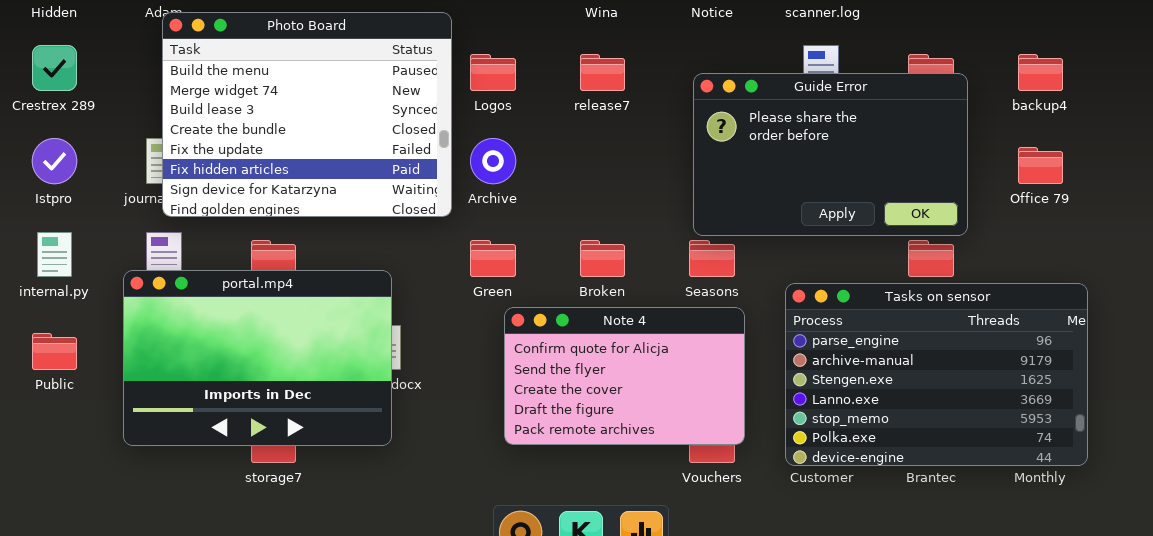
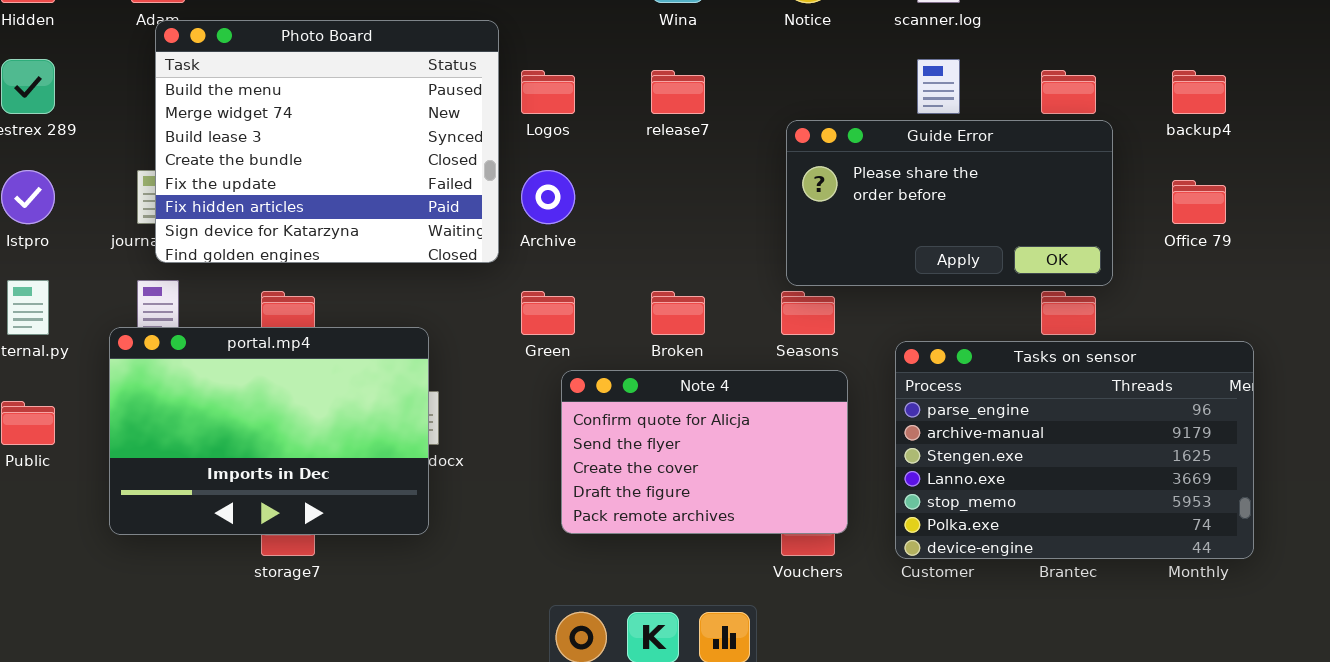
Guide Error: [693,73,968,236] -> [786,120,1113,286], resized

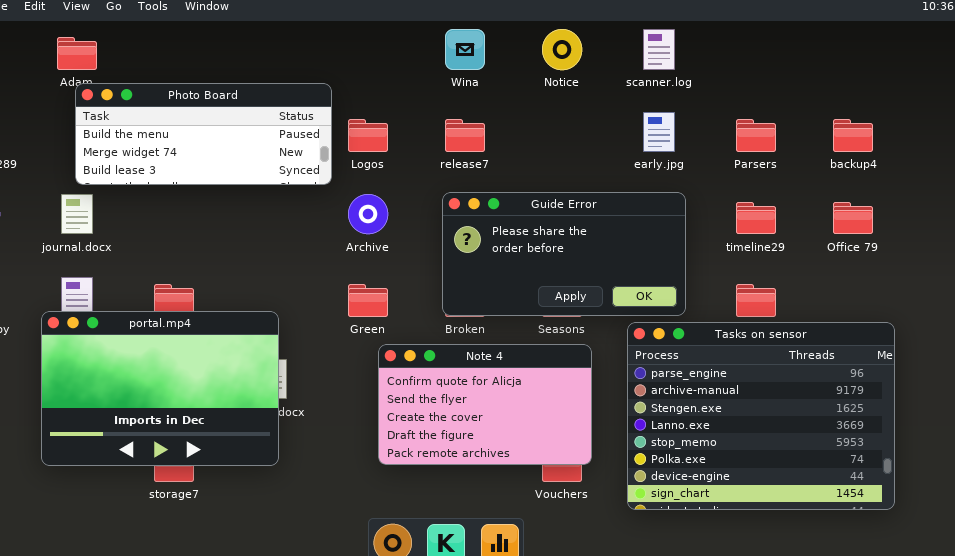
Photo Board: [155,20,499,263] -> [75,83,332,185], resized
Guide Error: [786,120,1113,286] -> [442,192,686,316], moved
Tasks on sensor: [895,341,1254,559] -> [627,322,895,510], resized

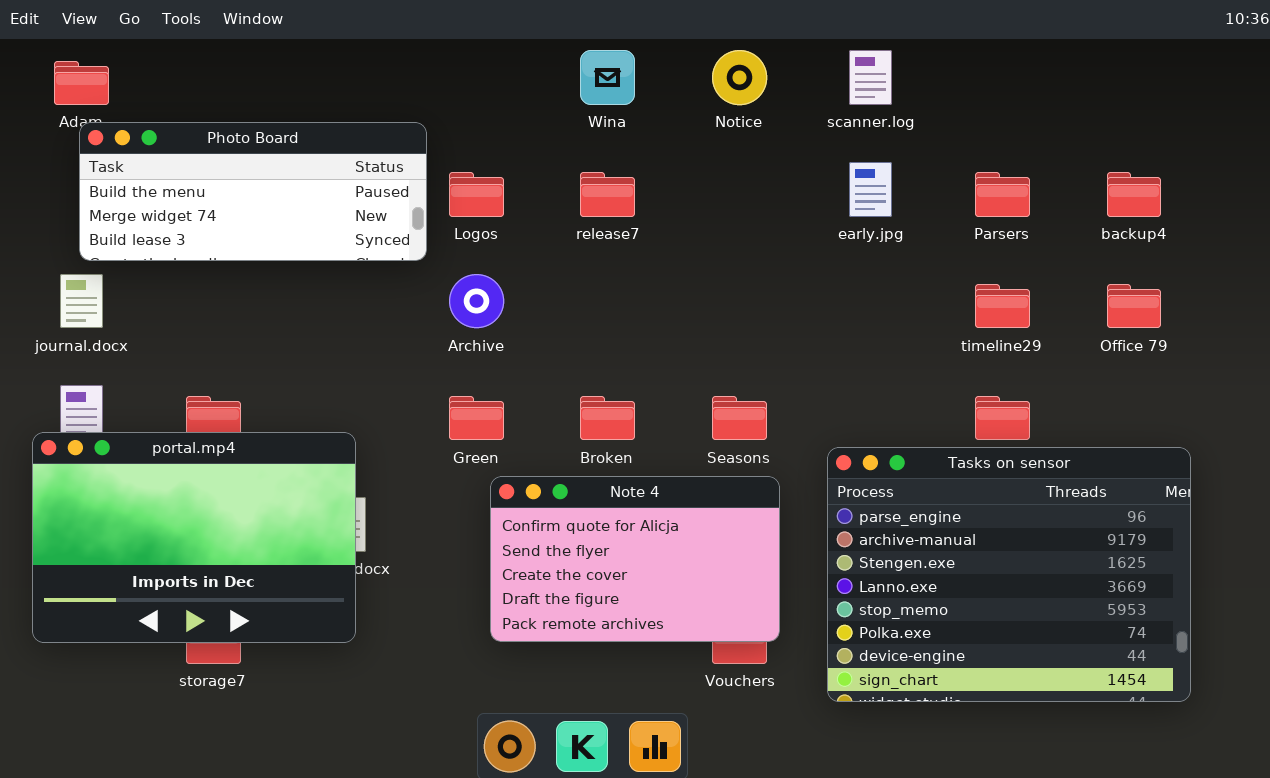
Guide Error: [442,192,686,316] -> none, closed

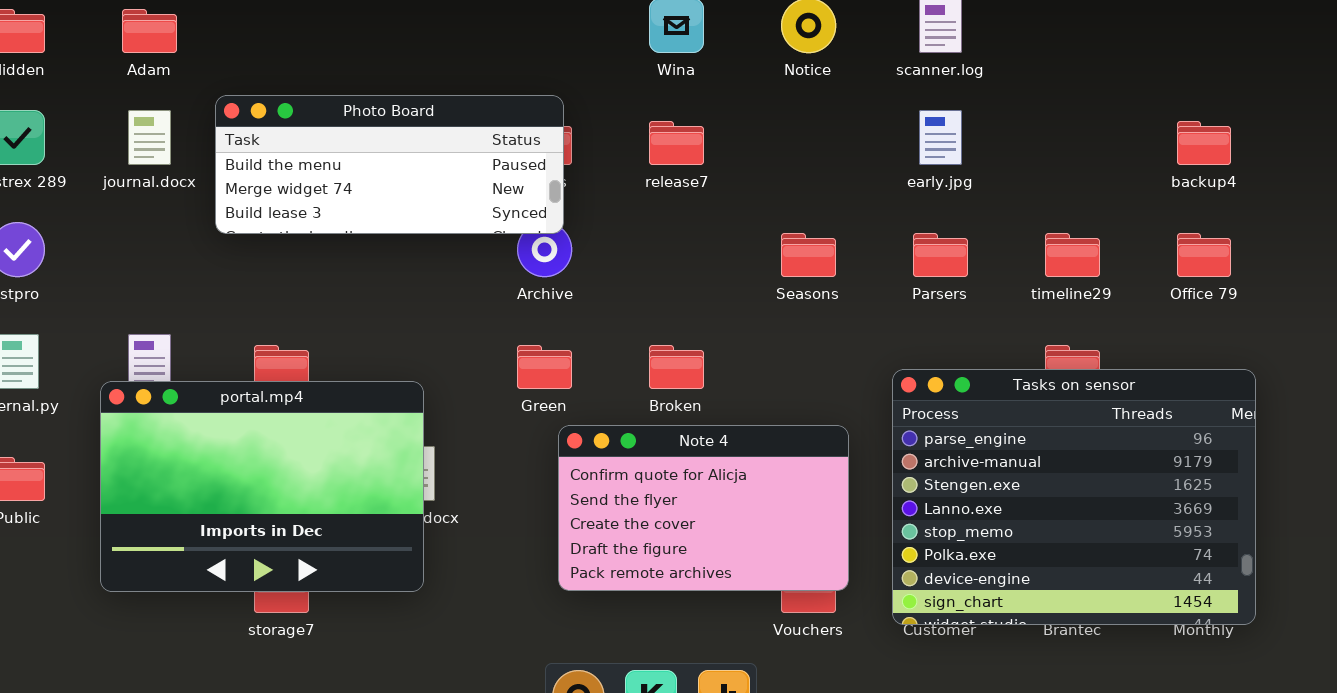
Photo Board: [79,122,427,261] -> [215,95,564,234], moved
Parsers: [975,172,1030,217] -> [913,233,968,277], moved
journal.docx: [60,274,103,328] -> [128,110,171,165], moved
Seasons: [712,396,767,440] -> [781,233,836,277], moved
Tasks on sensor: [827,447,1191,702] -> [892,369,1256,625], moved

